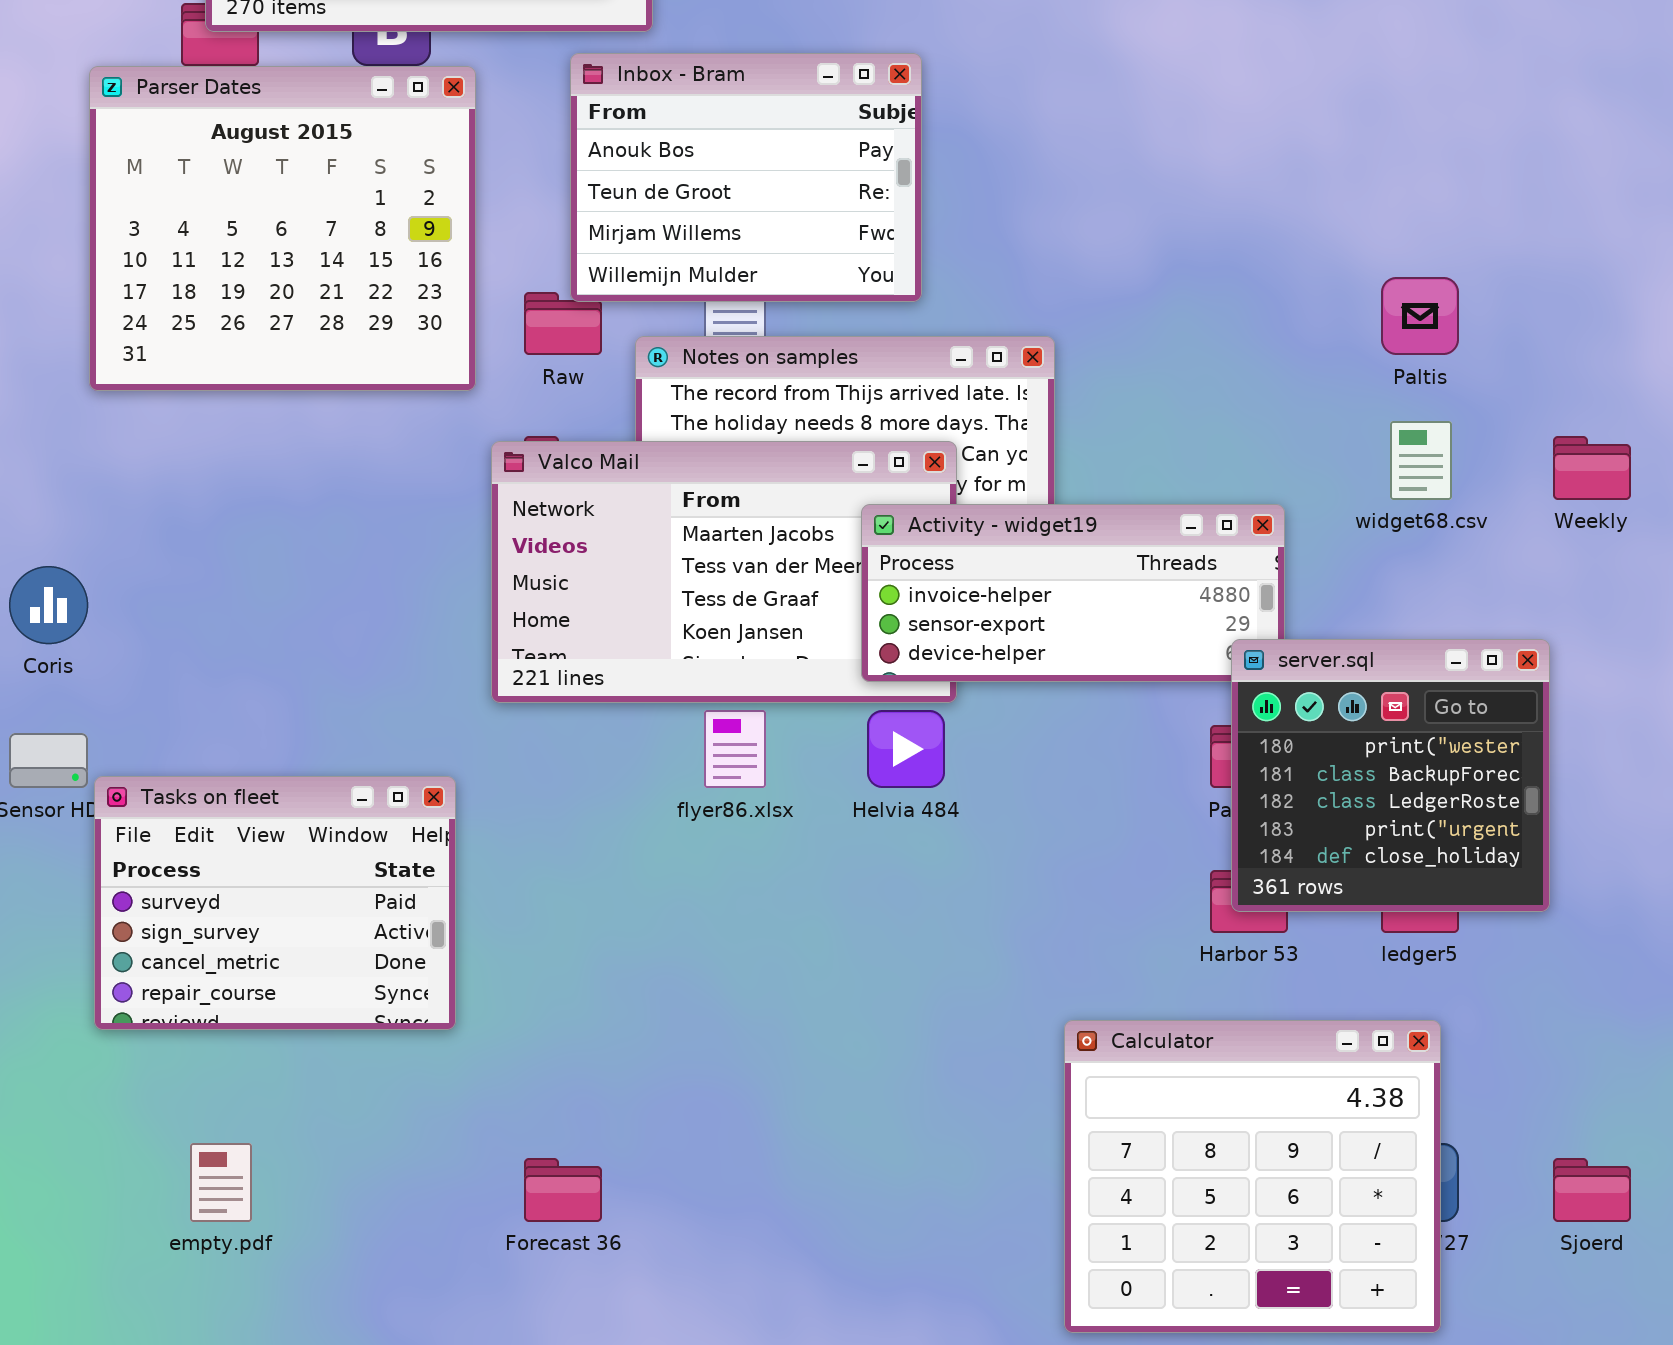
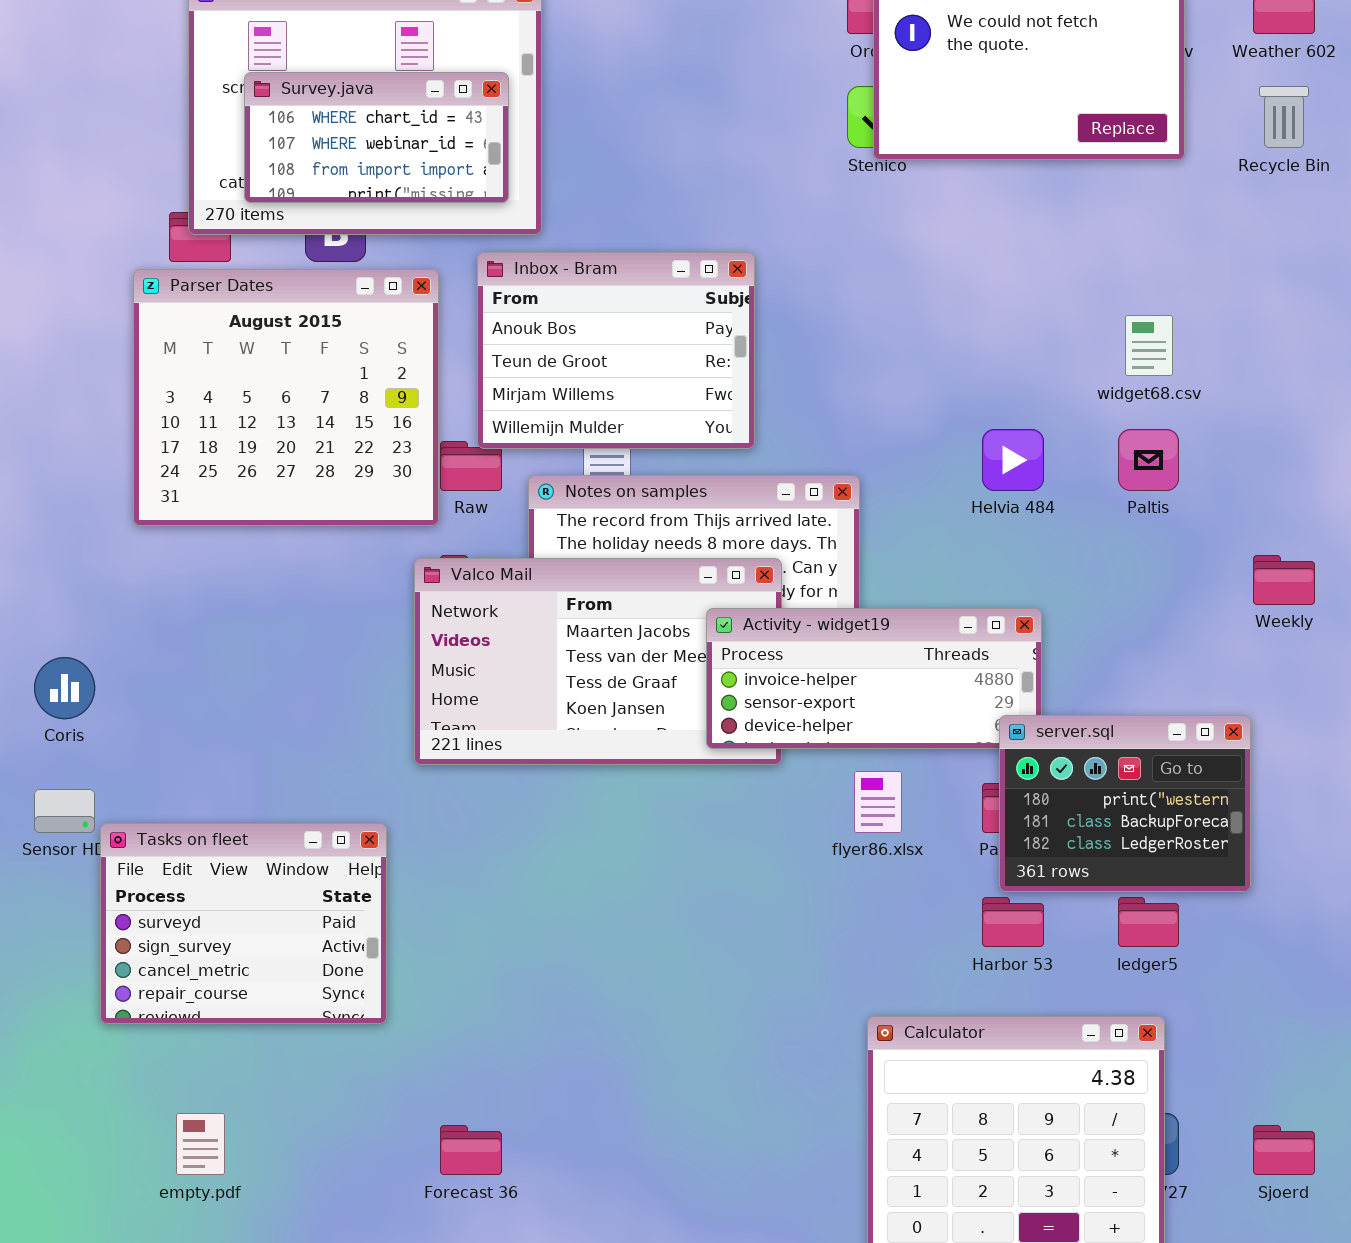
Parser Dates: [89,66,476,391] -> [133,269,439,526], moved
widget68.csv: [1390,421,1452,500] -> [1125,315,1173,376], moved
server.sql: [1231,639,1550,912] -> [999,715,1251,892], resized
flyer86.xlsx: [704,710,766,788] -> [854,771,902,833], moved
Helvia 484: [867,710,945,788] -> [982,429,1044,491], moved

